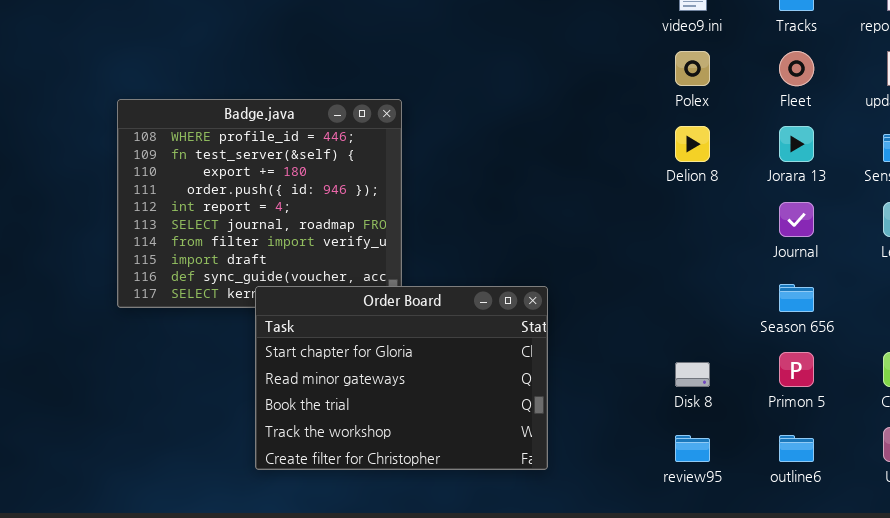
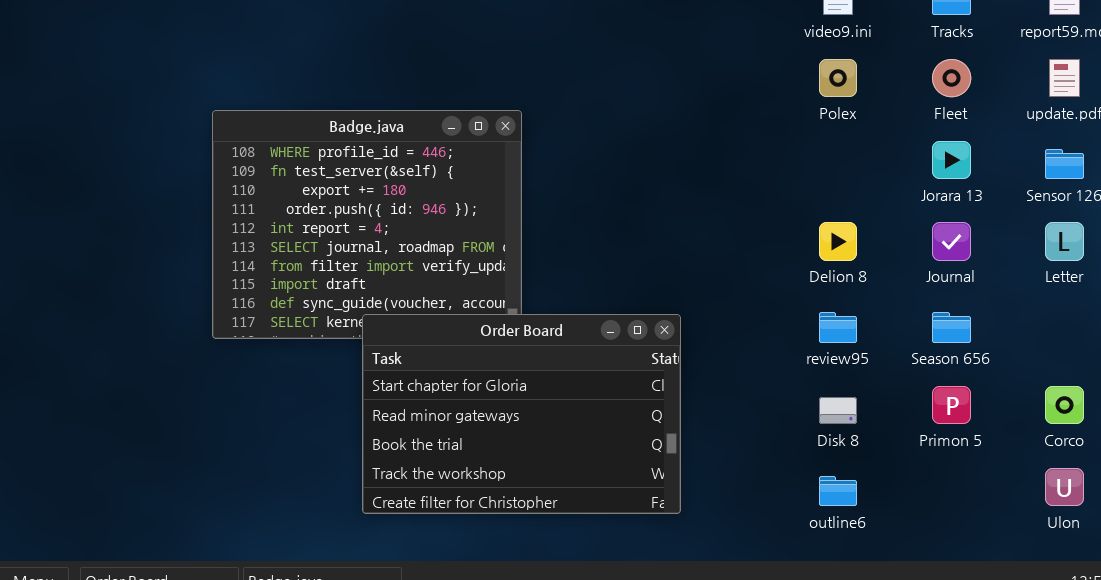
Delion 8: [675,126,710,162] -> [819,222,857,261], moved
review95: [675,435,710,462] -> [819,312,857,343], moved
outline6: [779,435,814,462] -> [819,476,857,506], moved

